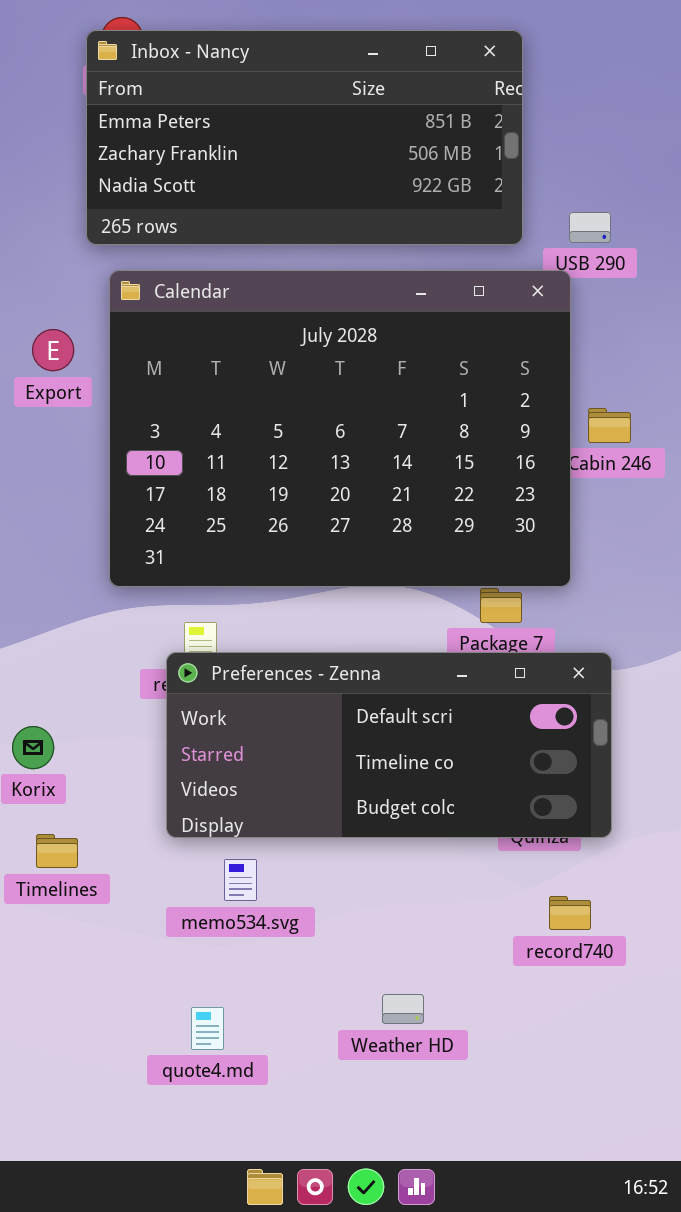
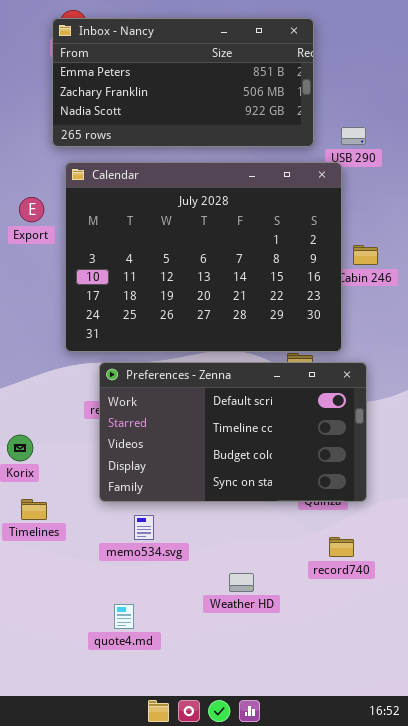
Preferences - Zenna: [166,652,612,838] -> [99,362,367,502], resized
Weather HD: [382,994,424,1024] -> [229,573,254,592], moved

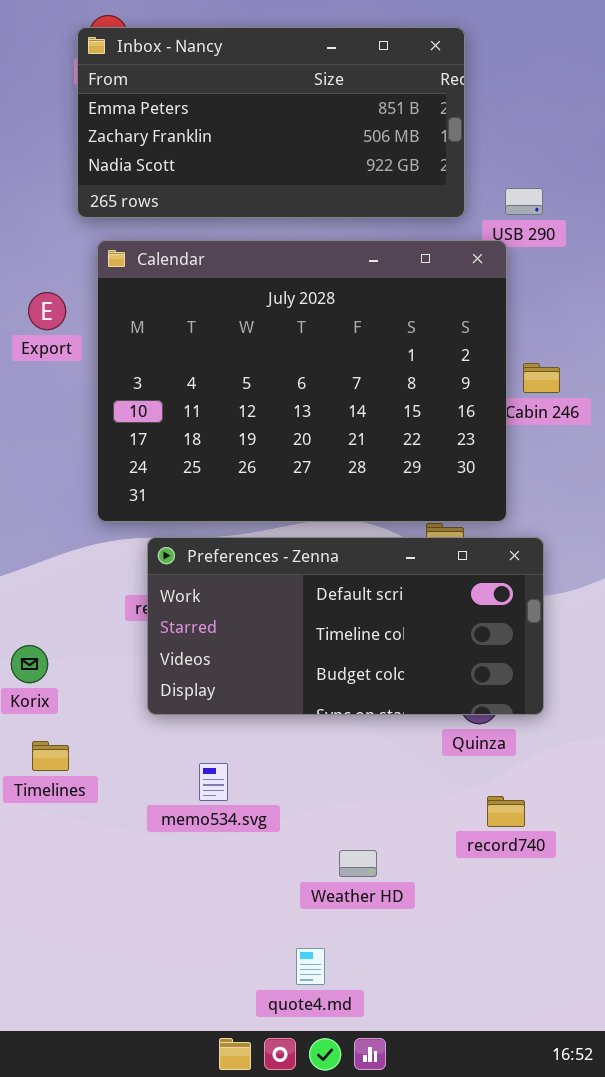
Preferences - Zenna: [99,362,367,502] -> [147,537,544,715], resized
quote4.md: [114,604,134,629] -> [296,948,325,985], moved

